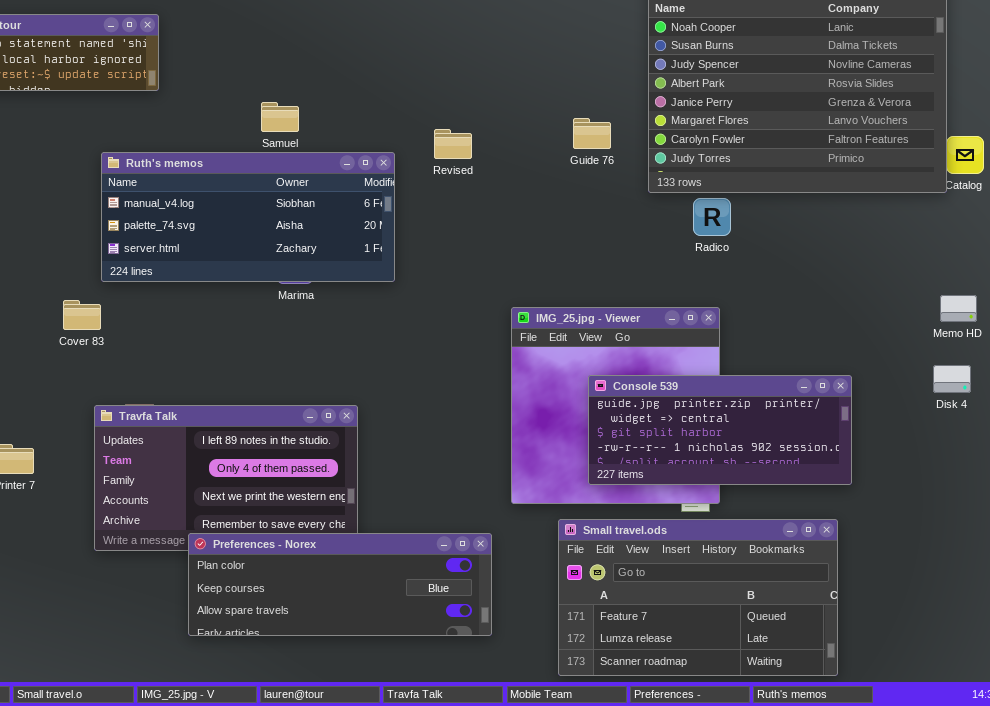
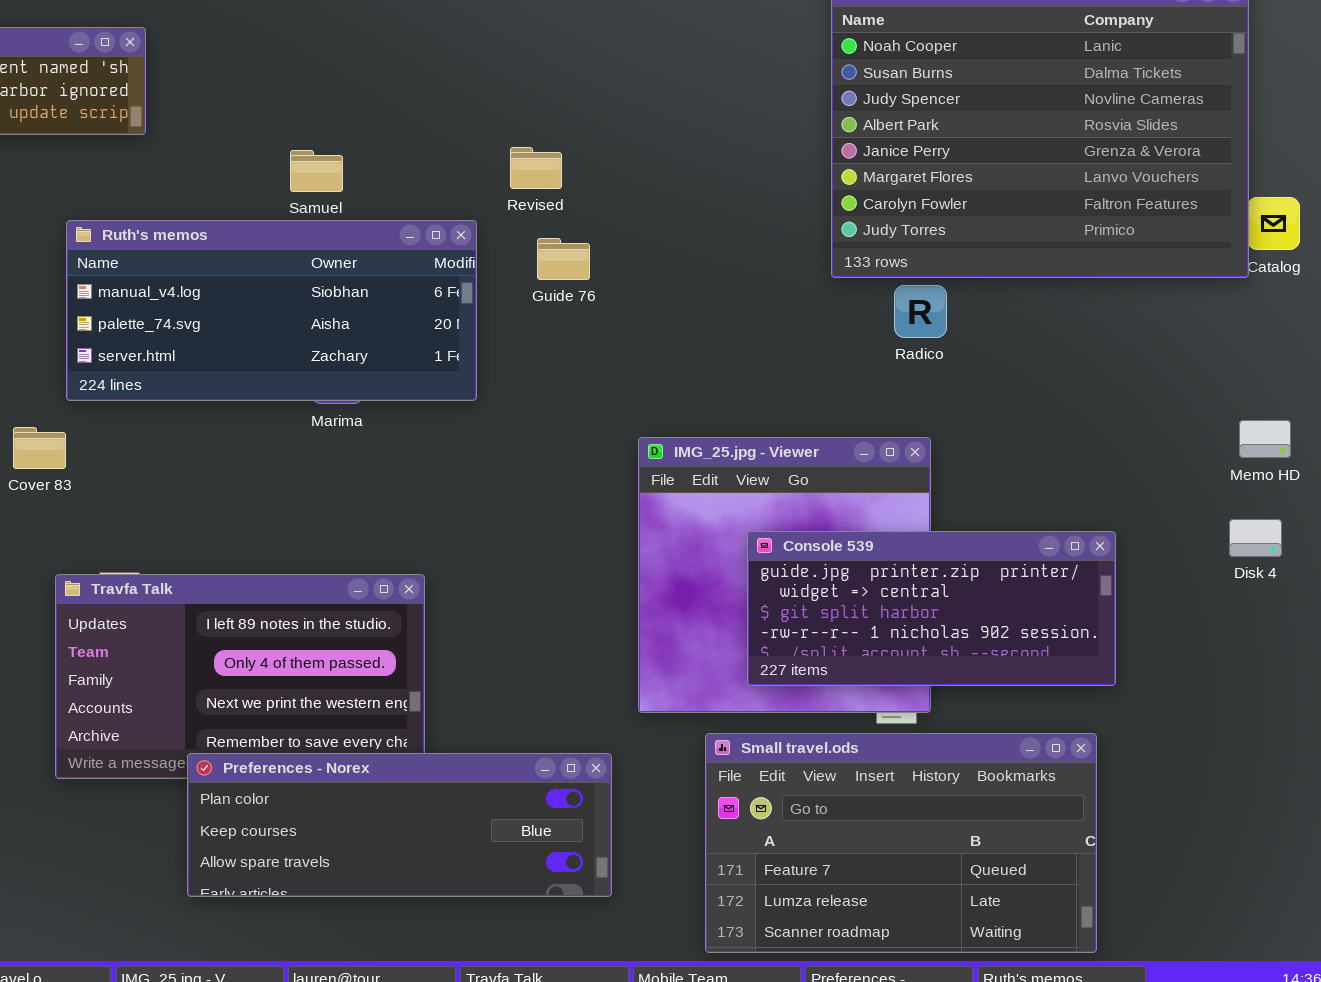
Guide 76: [573,118,611,149] -> [537,238,590,280], moved
Revised: [434,129,472,159] -> [510,147,562,189], moved

